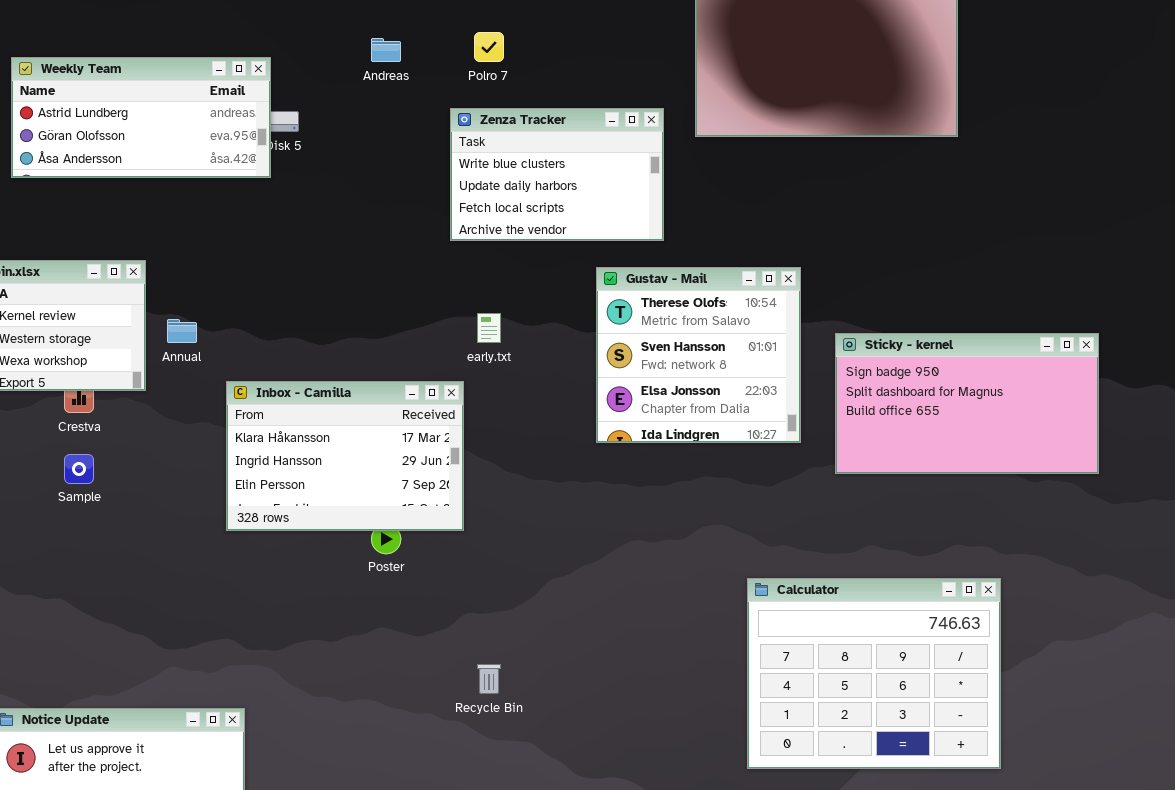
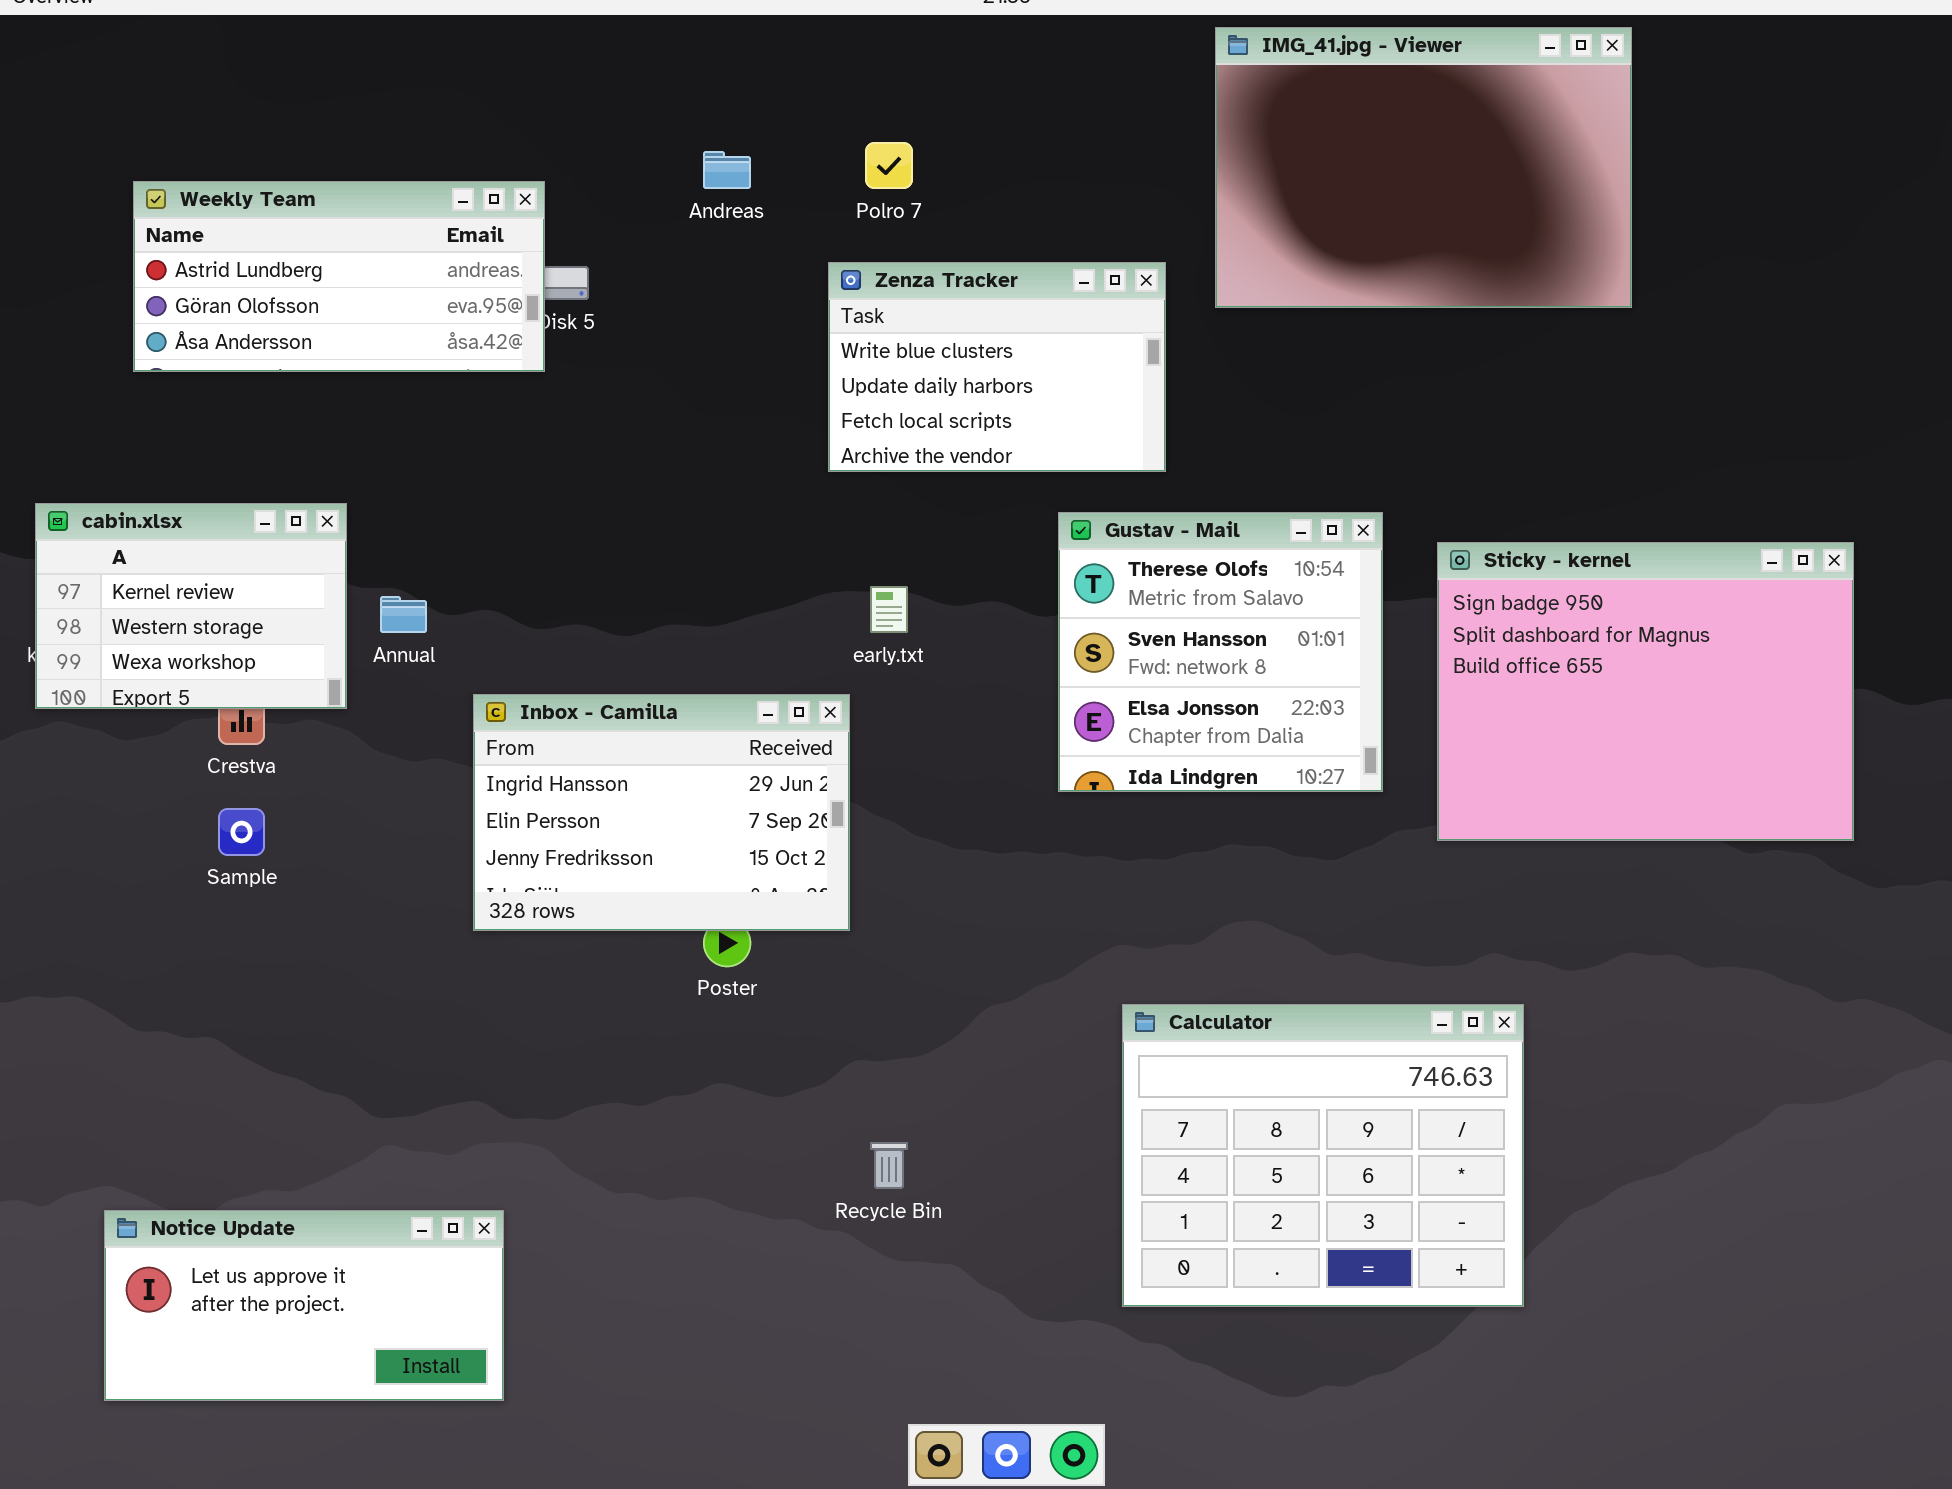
Sticky - kernel: [835,333,1099,474] -> [1437,542,1854,841], resized
Inbox - Camilla: [226,381,464,531] -> [473,694,850,931], scrolled down 1 row
Calculator: [747,578,1001,769] -> [1122,1004,1524,1307], moved

